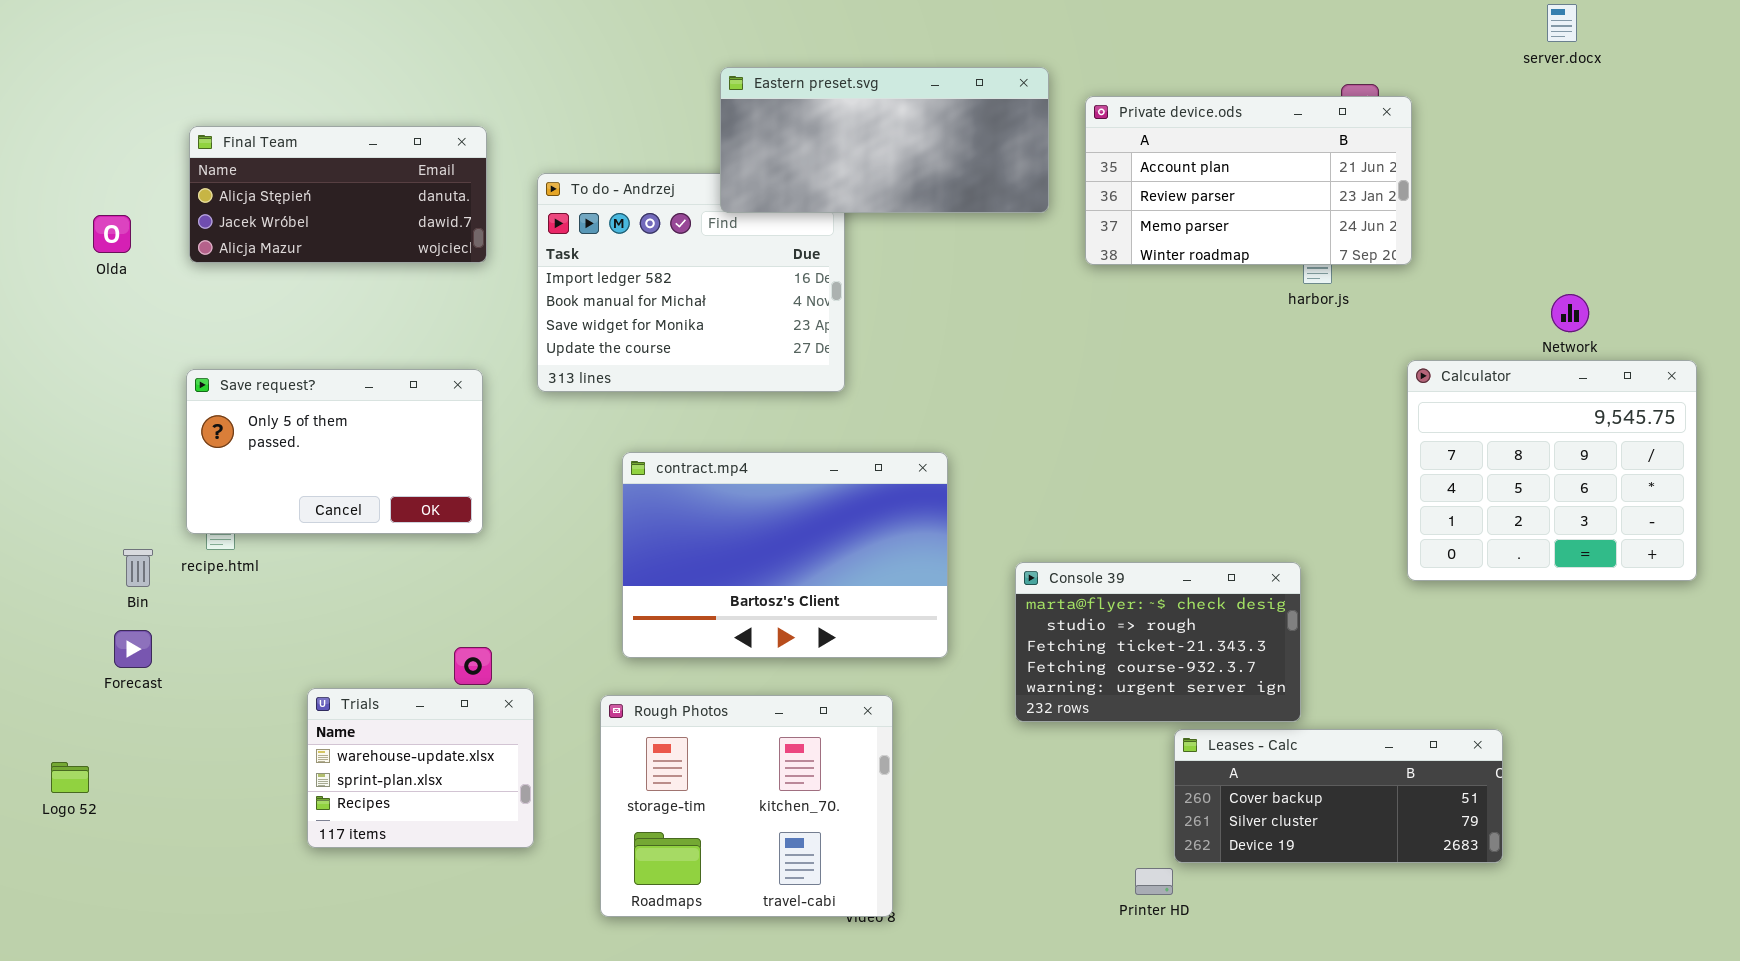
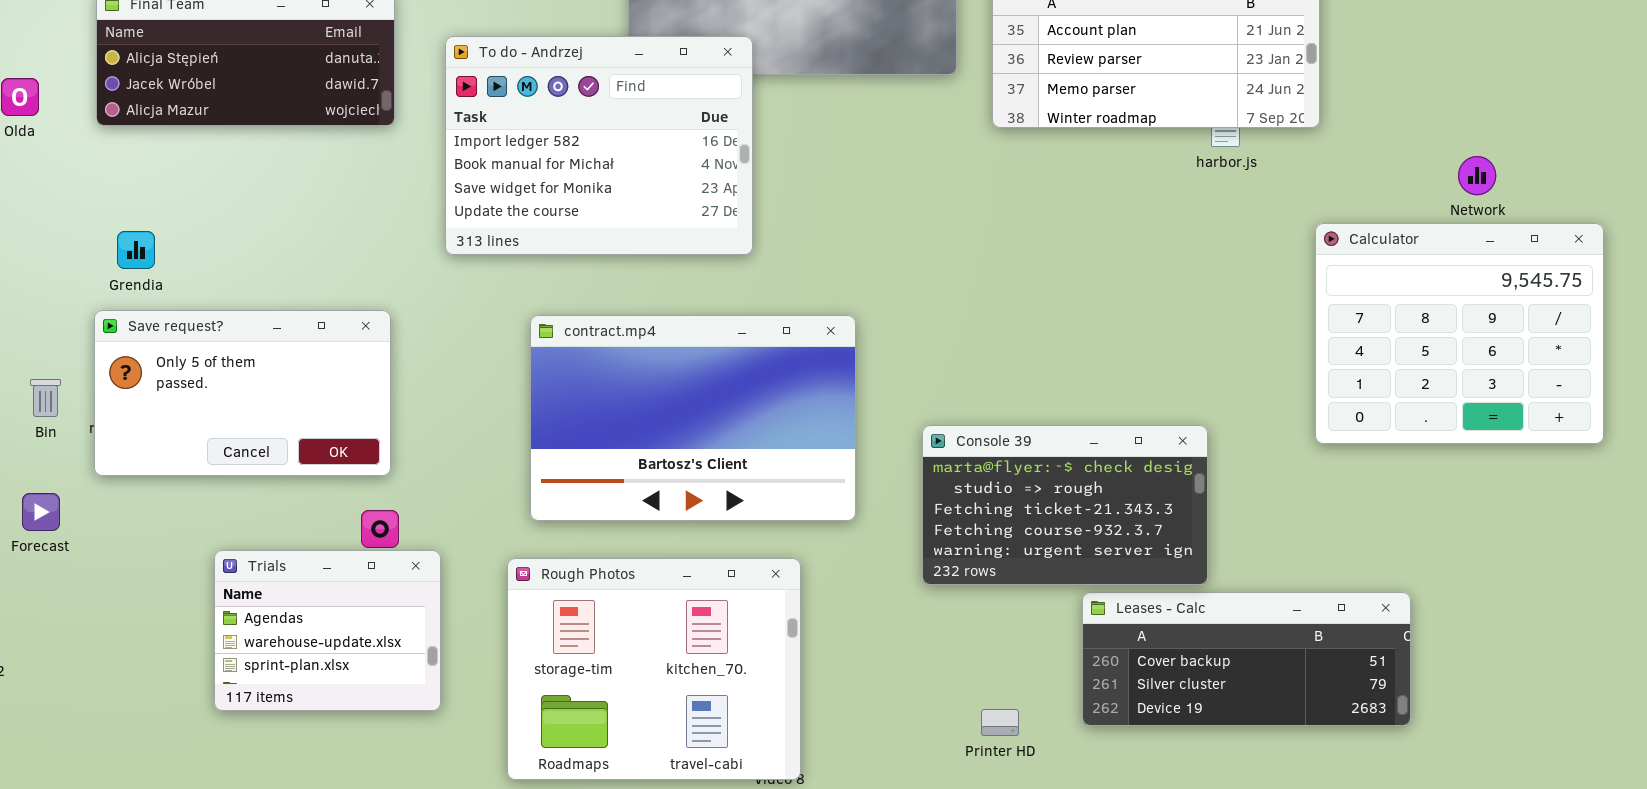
To do - Andrzej: [537,173,845,392] -> [445,36,753,255], raised
Save request?: [186,369,483,534] -> [94,310,391,476], moved
Bin: [123,549,153,587] -> [30,379,61,417], moved
Trials: [307,688,534,848] -> [214,550,441,711], scrolled up 1 row
Printer HD: [1135,868,1173,895] -> [981,709,1019,736], moved

